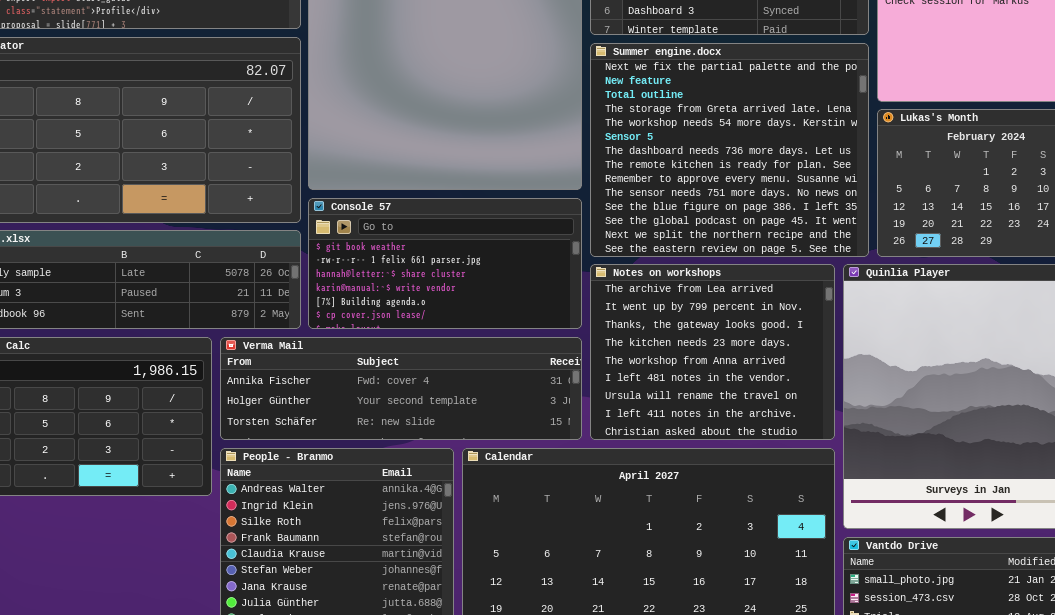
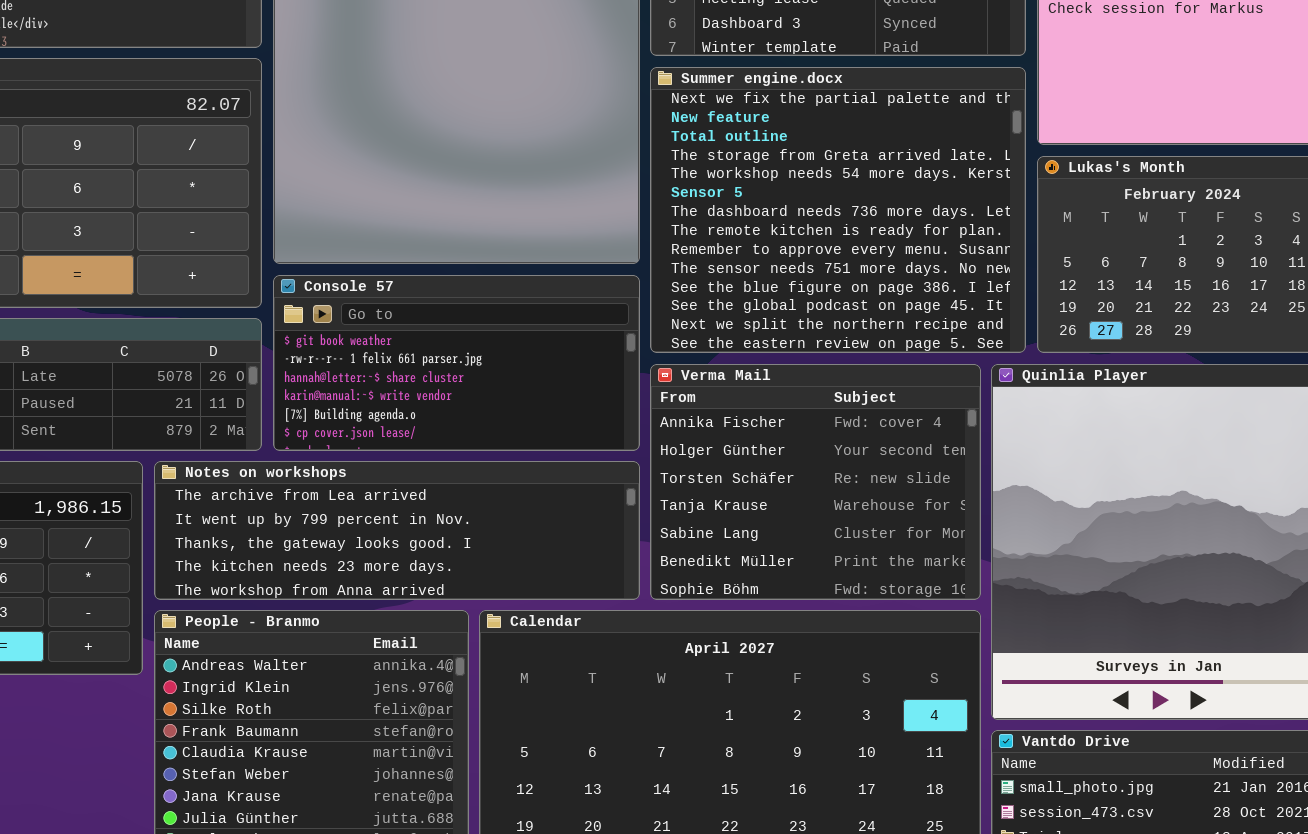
Notes on workshops: [590,264,835,440] -> [154,461,640,600], moved, resized
Verma Mail: [220,337,582,440] -> [650,364,981,600], moved, resized

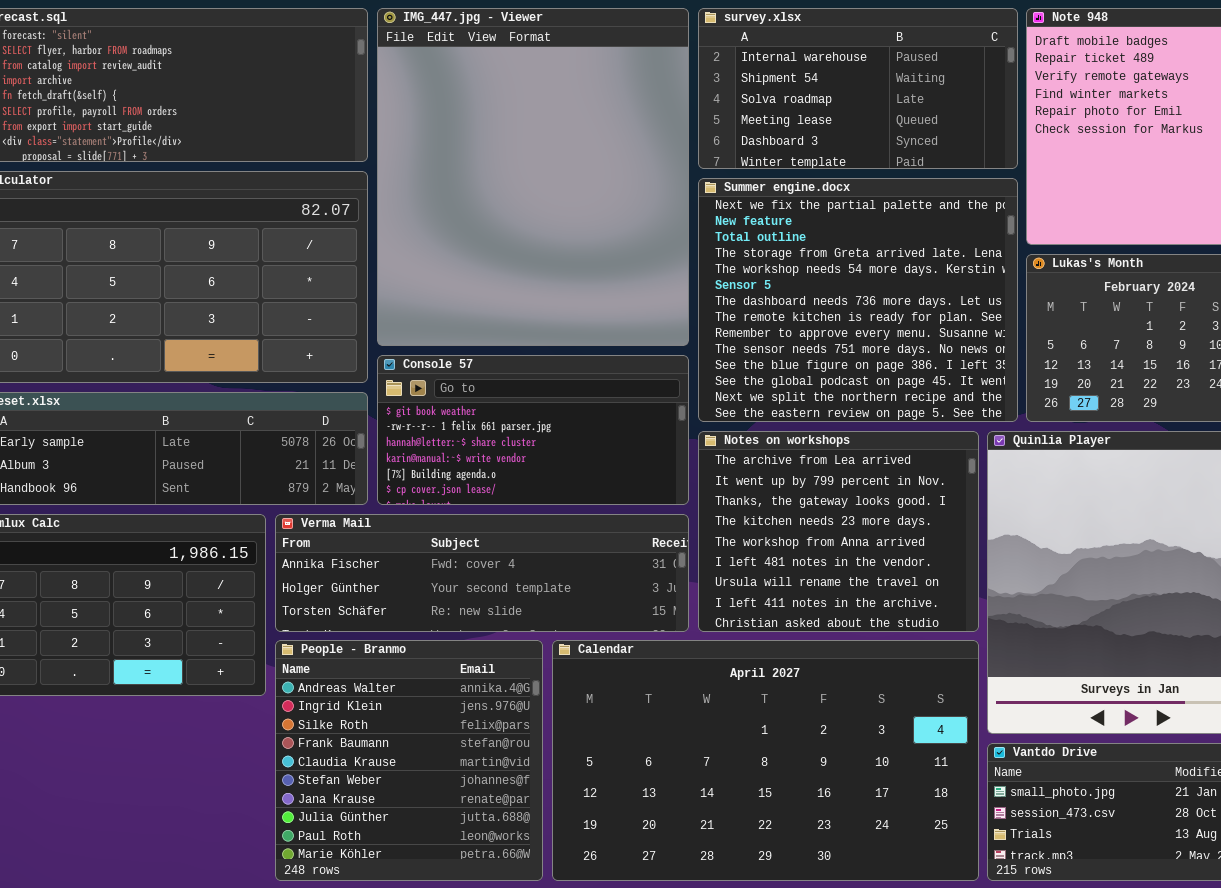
Verma Mail: [650,364,981,600] -> [275,514,689,632], moved, resized
Notes on workshops: [154,461,640,600] -> [698,431,979,632], moved, resized

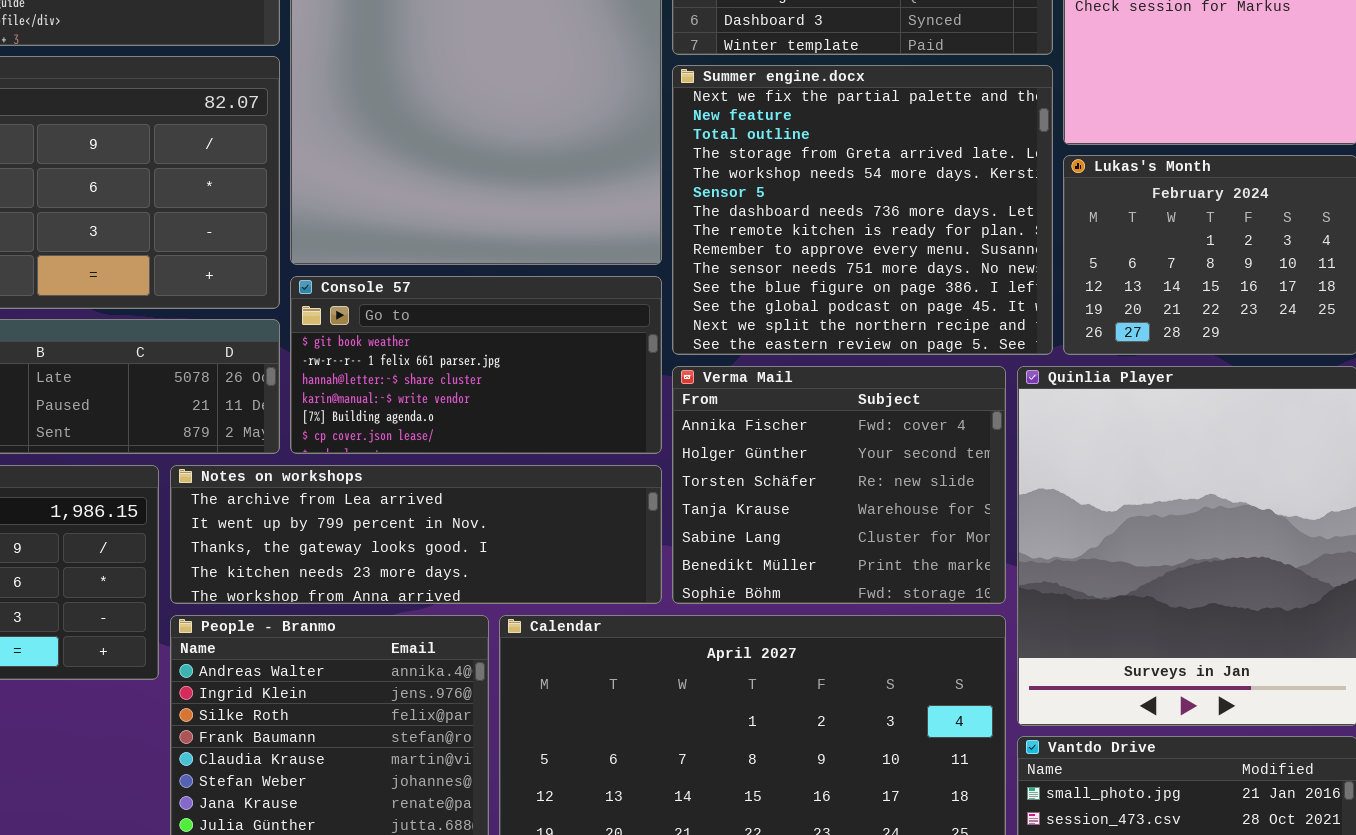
Notes on workshops: [698,431,979,632] -> [170,465,662,604], moved, resized
Verma Mail: [275,514,689,632] -> [672,366,1006,604], moved, resized

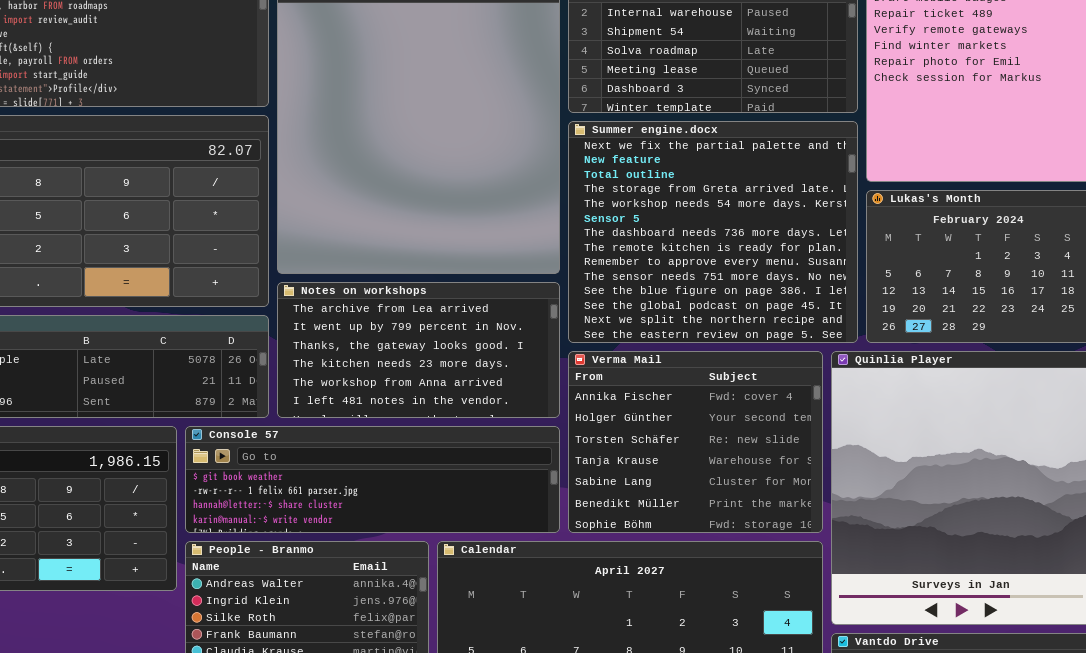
Console 57: [290,276,662,454] -> [185,426,560,533], moved, resized
Notes on workshops: [170,465,662,604] -> [277,282,560,418], moved, resized

